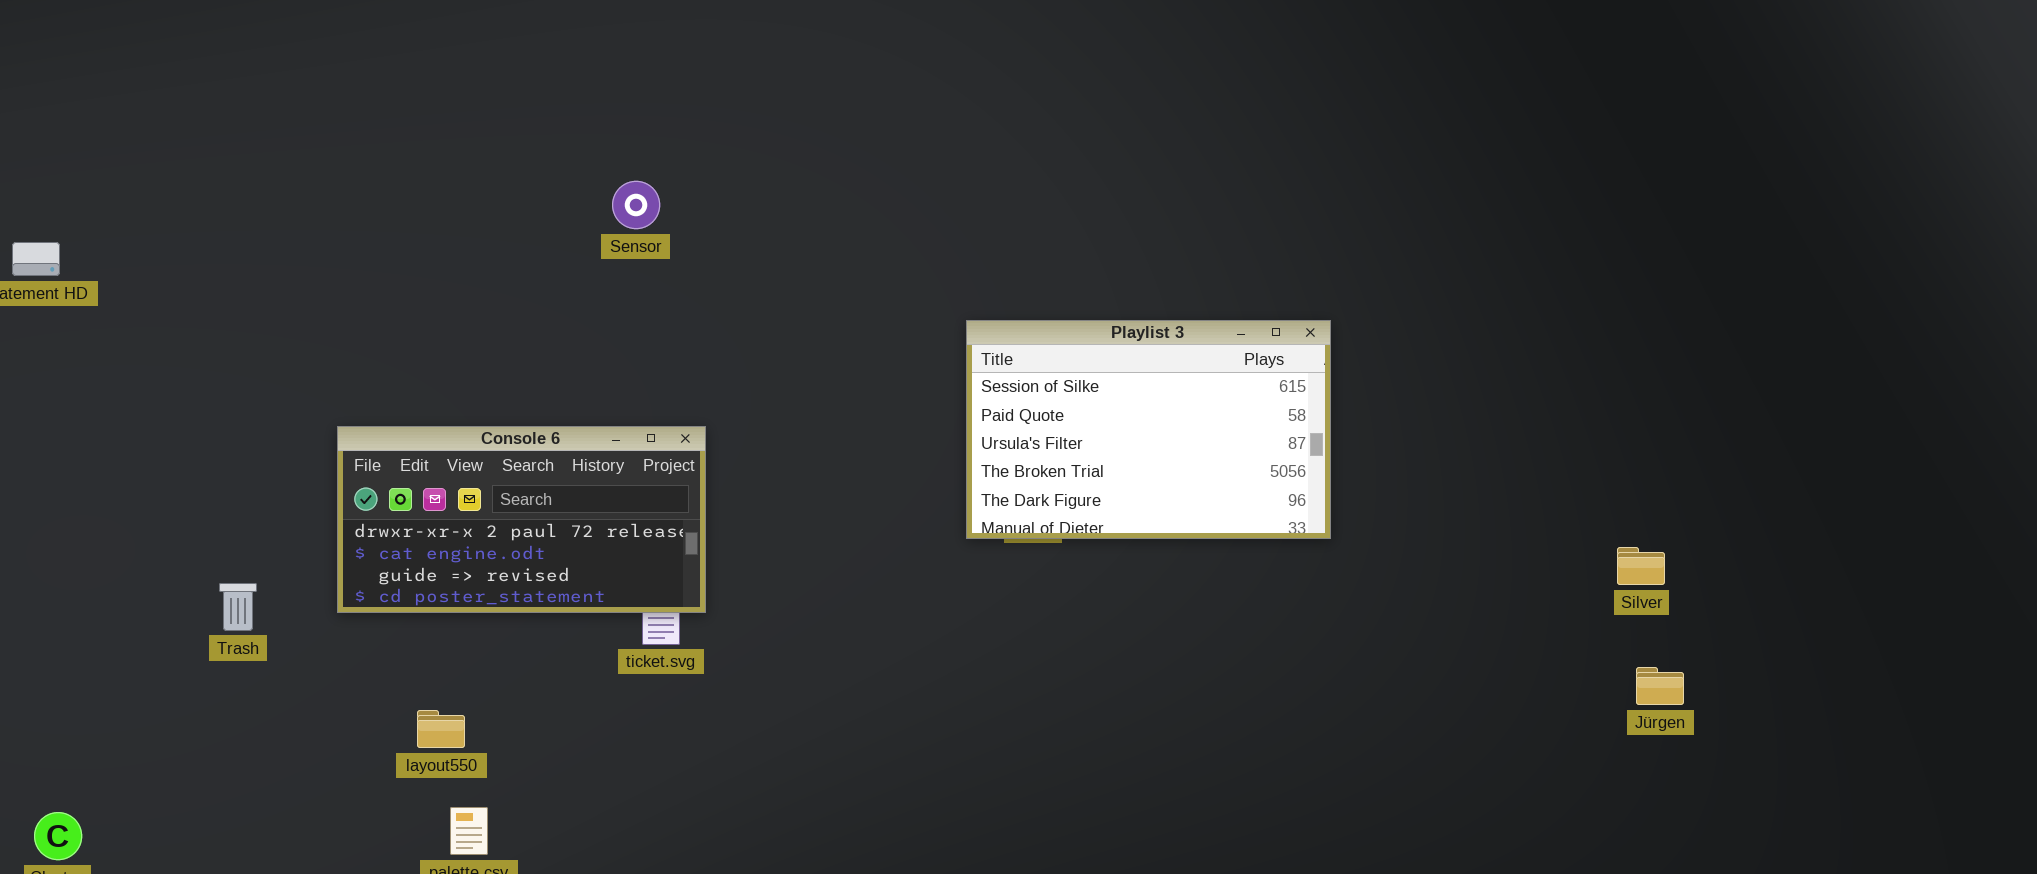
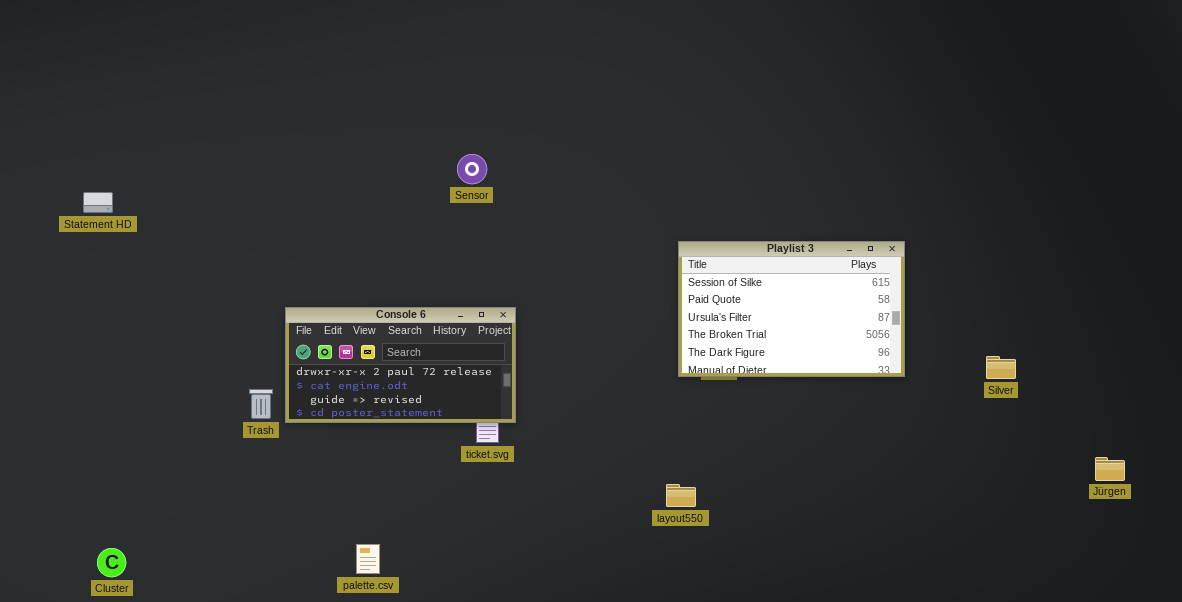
Silver: [1617,547,1665,585] -> [986,356,1016,379], moved
Trash: [219,583,257,631] -> [249,389,273,419], moved
layout550: [417,710,465,748] -> [666,484,696,507], moved

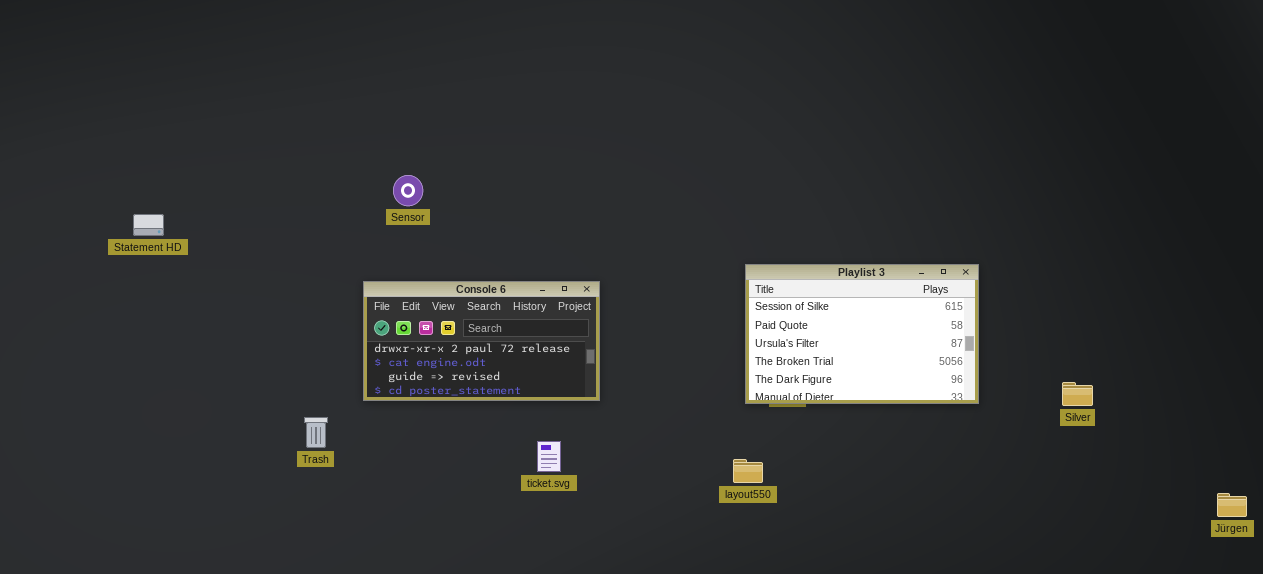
Sensor: [457,154,487,184] -> [393,175,423,206], moved
Console 6: [285,307,516,423] -> [363,281,600,401], moved
Jürgen: [1095,457,1125,481] -> [1217,493,1247,517], moved
layout550: [666,484,696,507] -> [733,459,763,483], moved

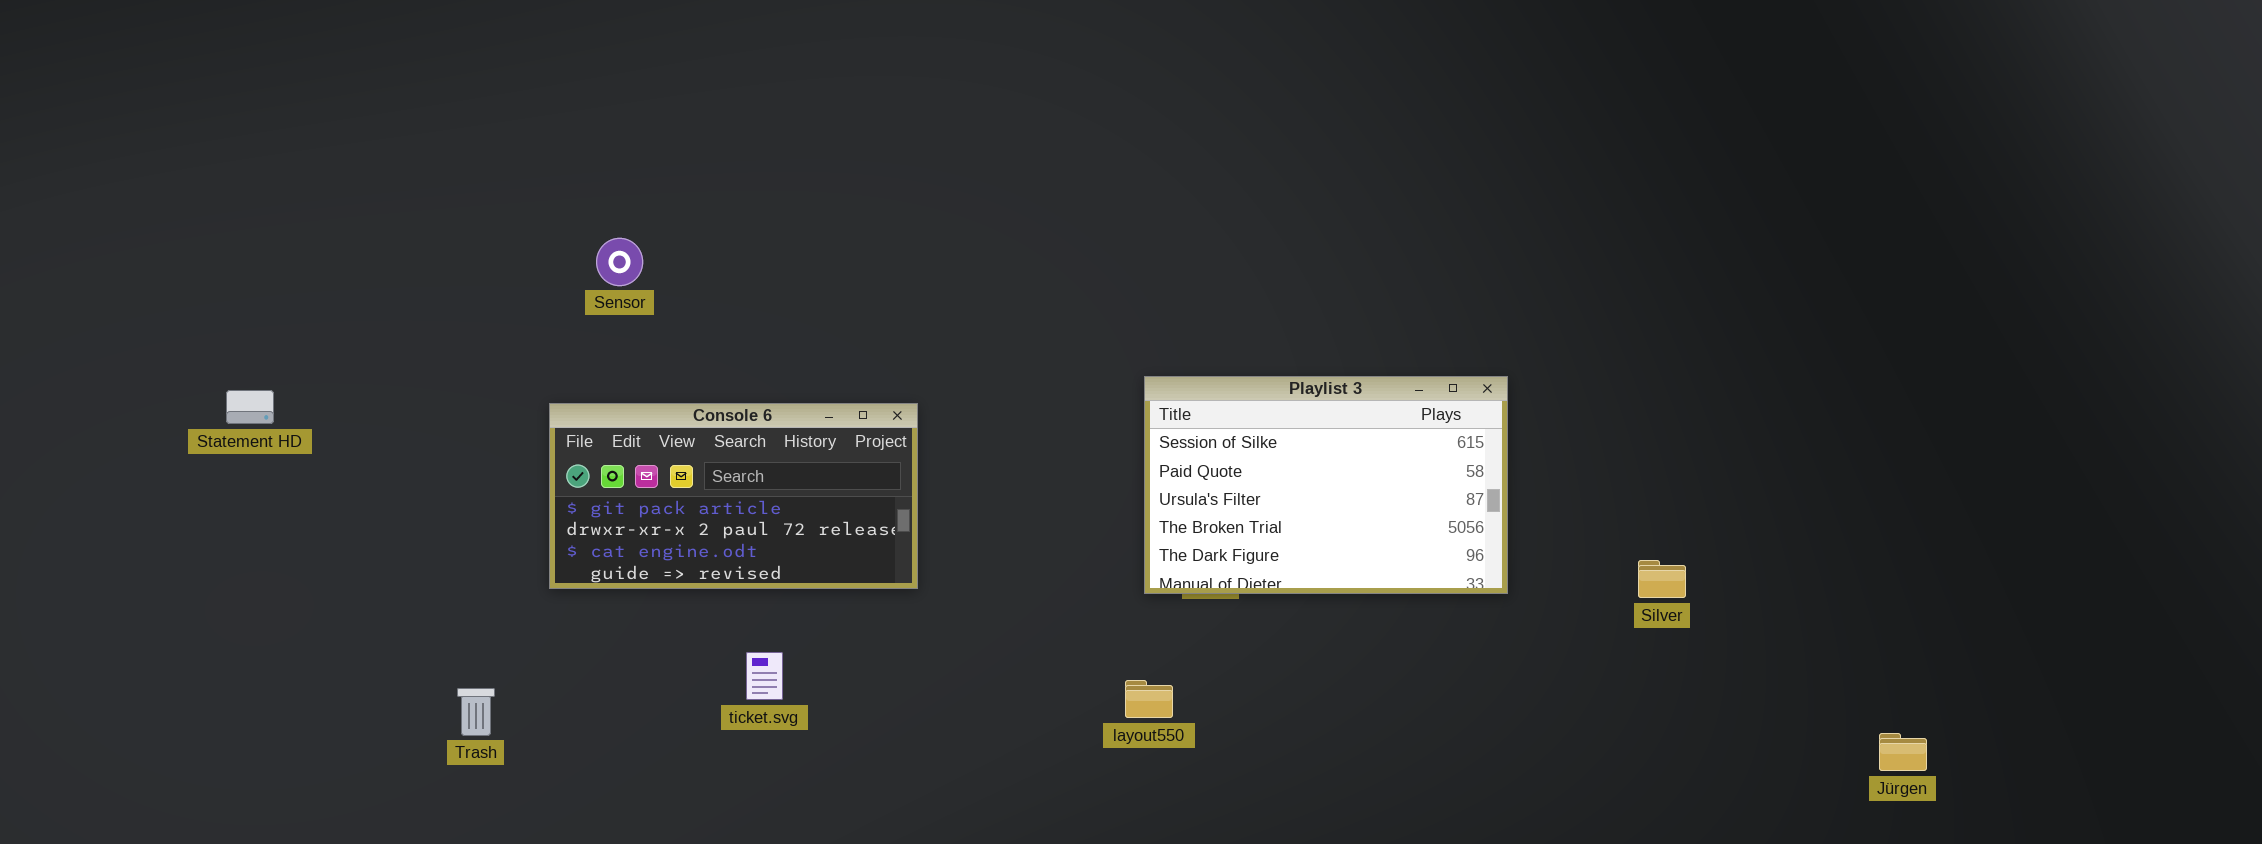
Statement HD: [133,214,164,236] -> [226,390,274,424], moved
Console 6: [363,281,600,401] -> [549,403,918,589], scrolled up 1 row
Trash: [304,417,328,448] -> [457,688,495,736], moved
ticket.svg: [537,441,561,472] -> [746,652,783,700], moved

